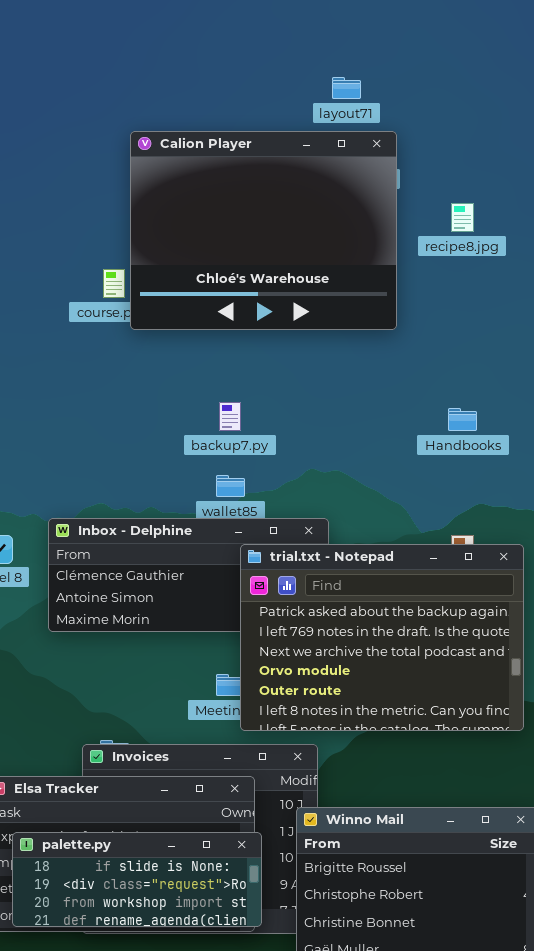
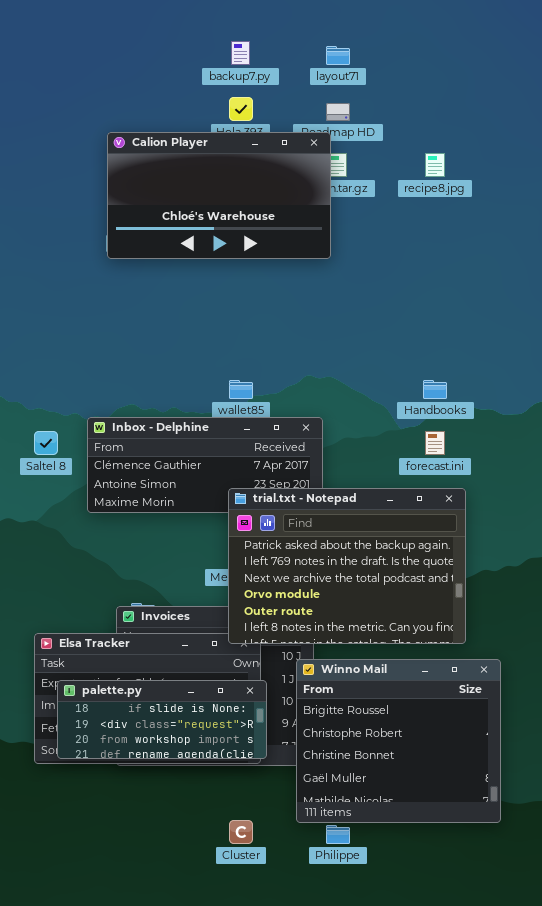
Calion Player: [130,131,397,330] -> [107,132,331,259], moved, resized
backup7.py: [219,402,241,431] -> [231,41,250,65], moved
Handbooks: [448,408,477,431] -> [423,380,447,399], moved
trial.txt - Notepad: [240,544,524,731] -> [228,488,466,644], moved

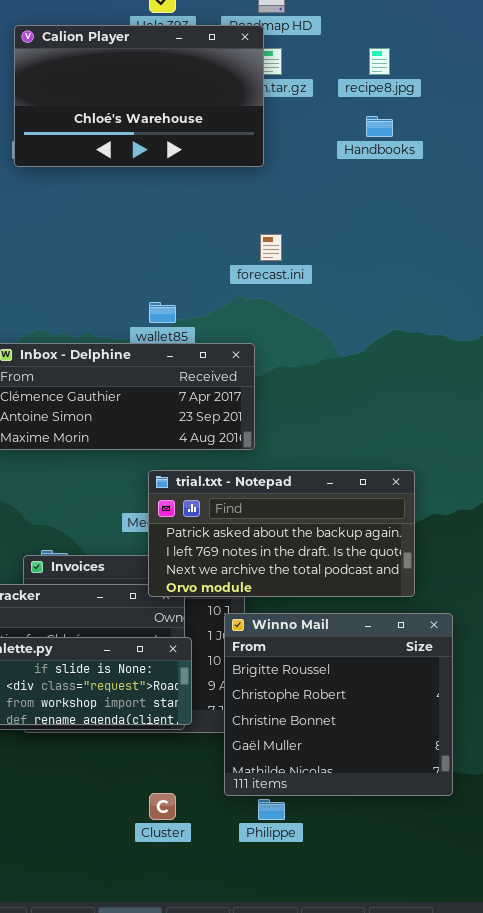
Handbooks: [423,380,447,399] -> [366,116,393,137], moved
forecast.ini: [425,431,445,455] -> [260,234,282,261], moved
trial.txt - Notepad: [228,488,466,644] -> [148,470,415,597], resized

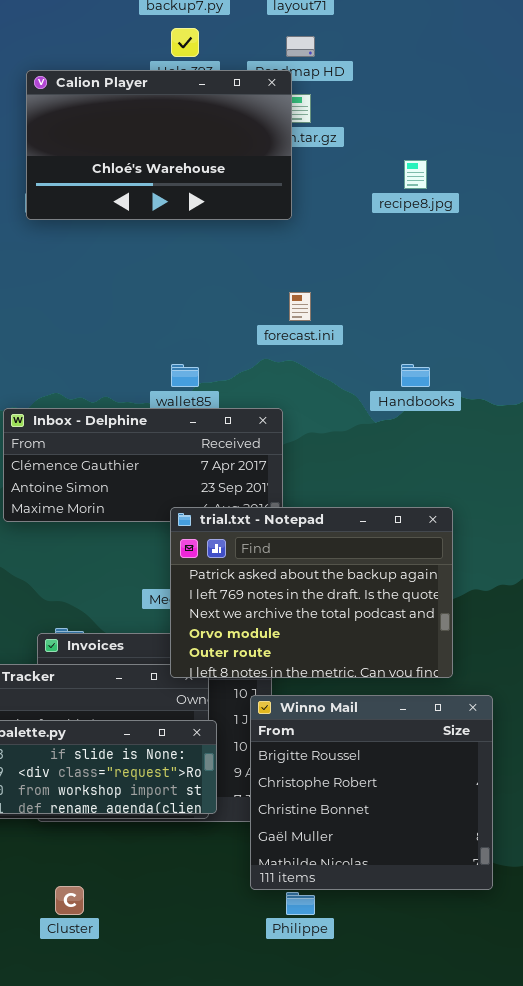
recipe8.jpg: [369,48,390,75] -> [404,160,427,189], moved
Handbooks: [366,116,393,137] -> [401,364,430,387], moved
trial.txt - Notepad: [148,470,415,597] -> [170,507,453,678], resized
Cluster: [149,793,176,820] -> [55,886,84,915], moved

